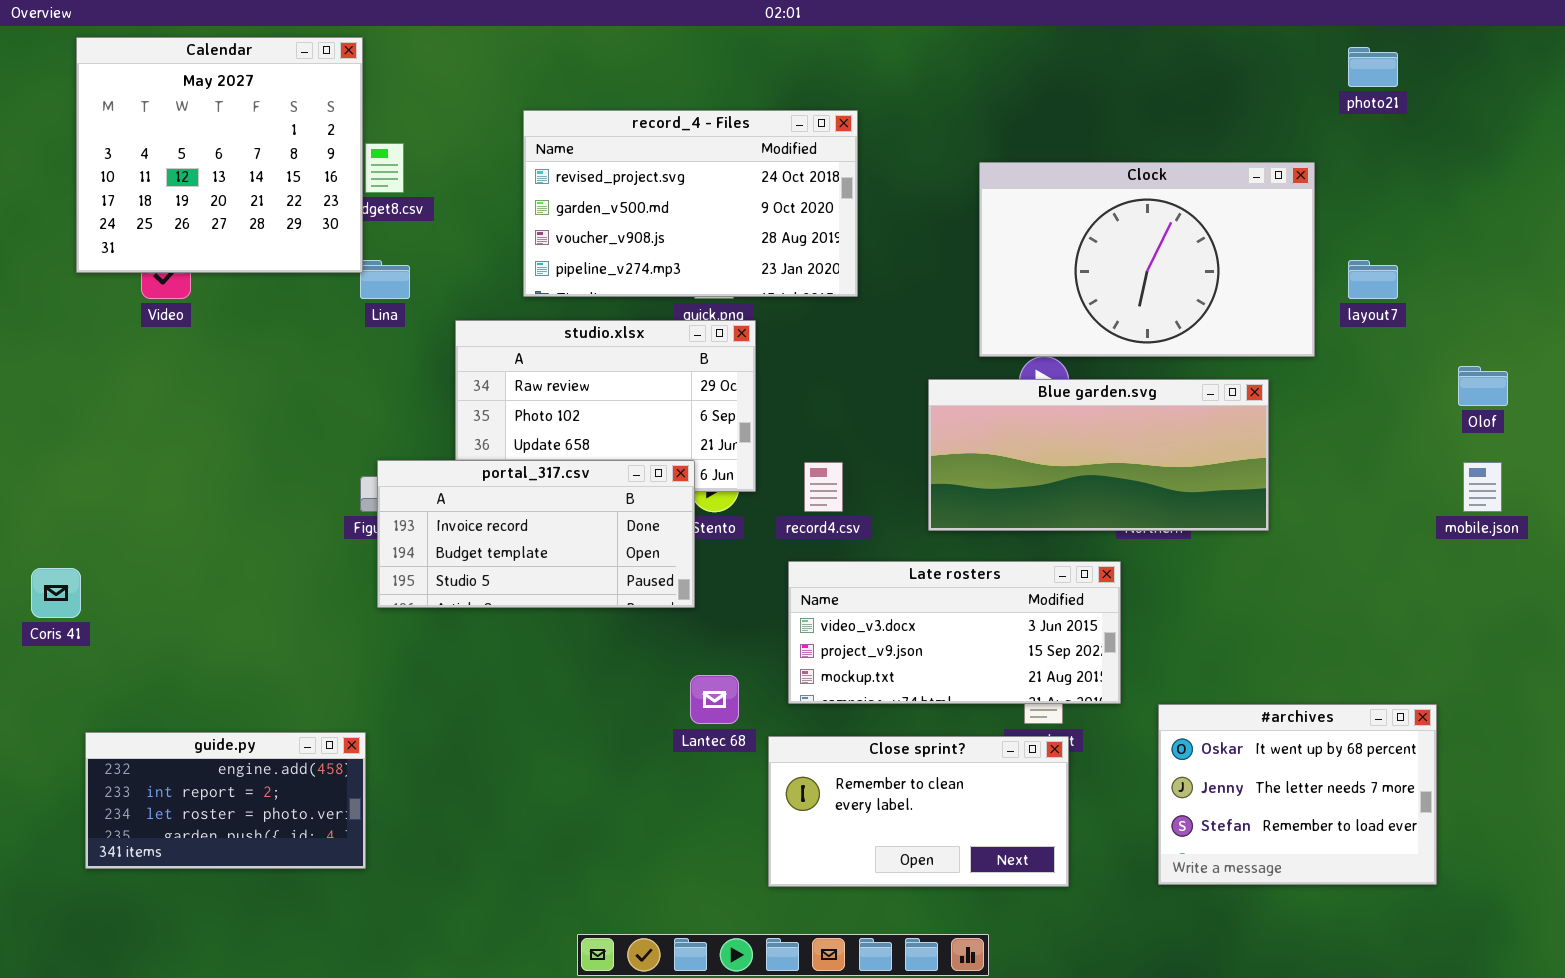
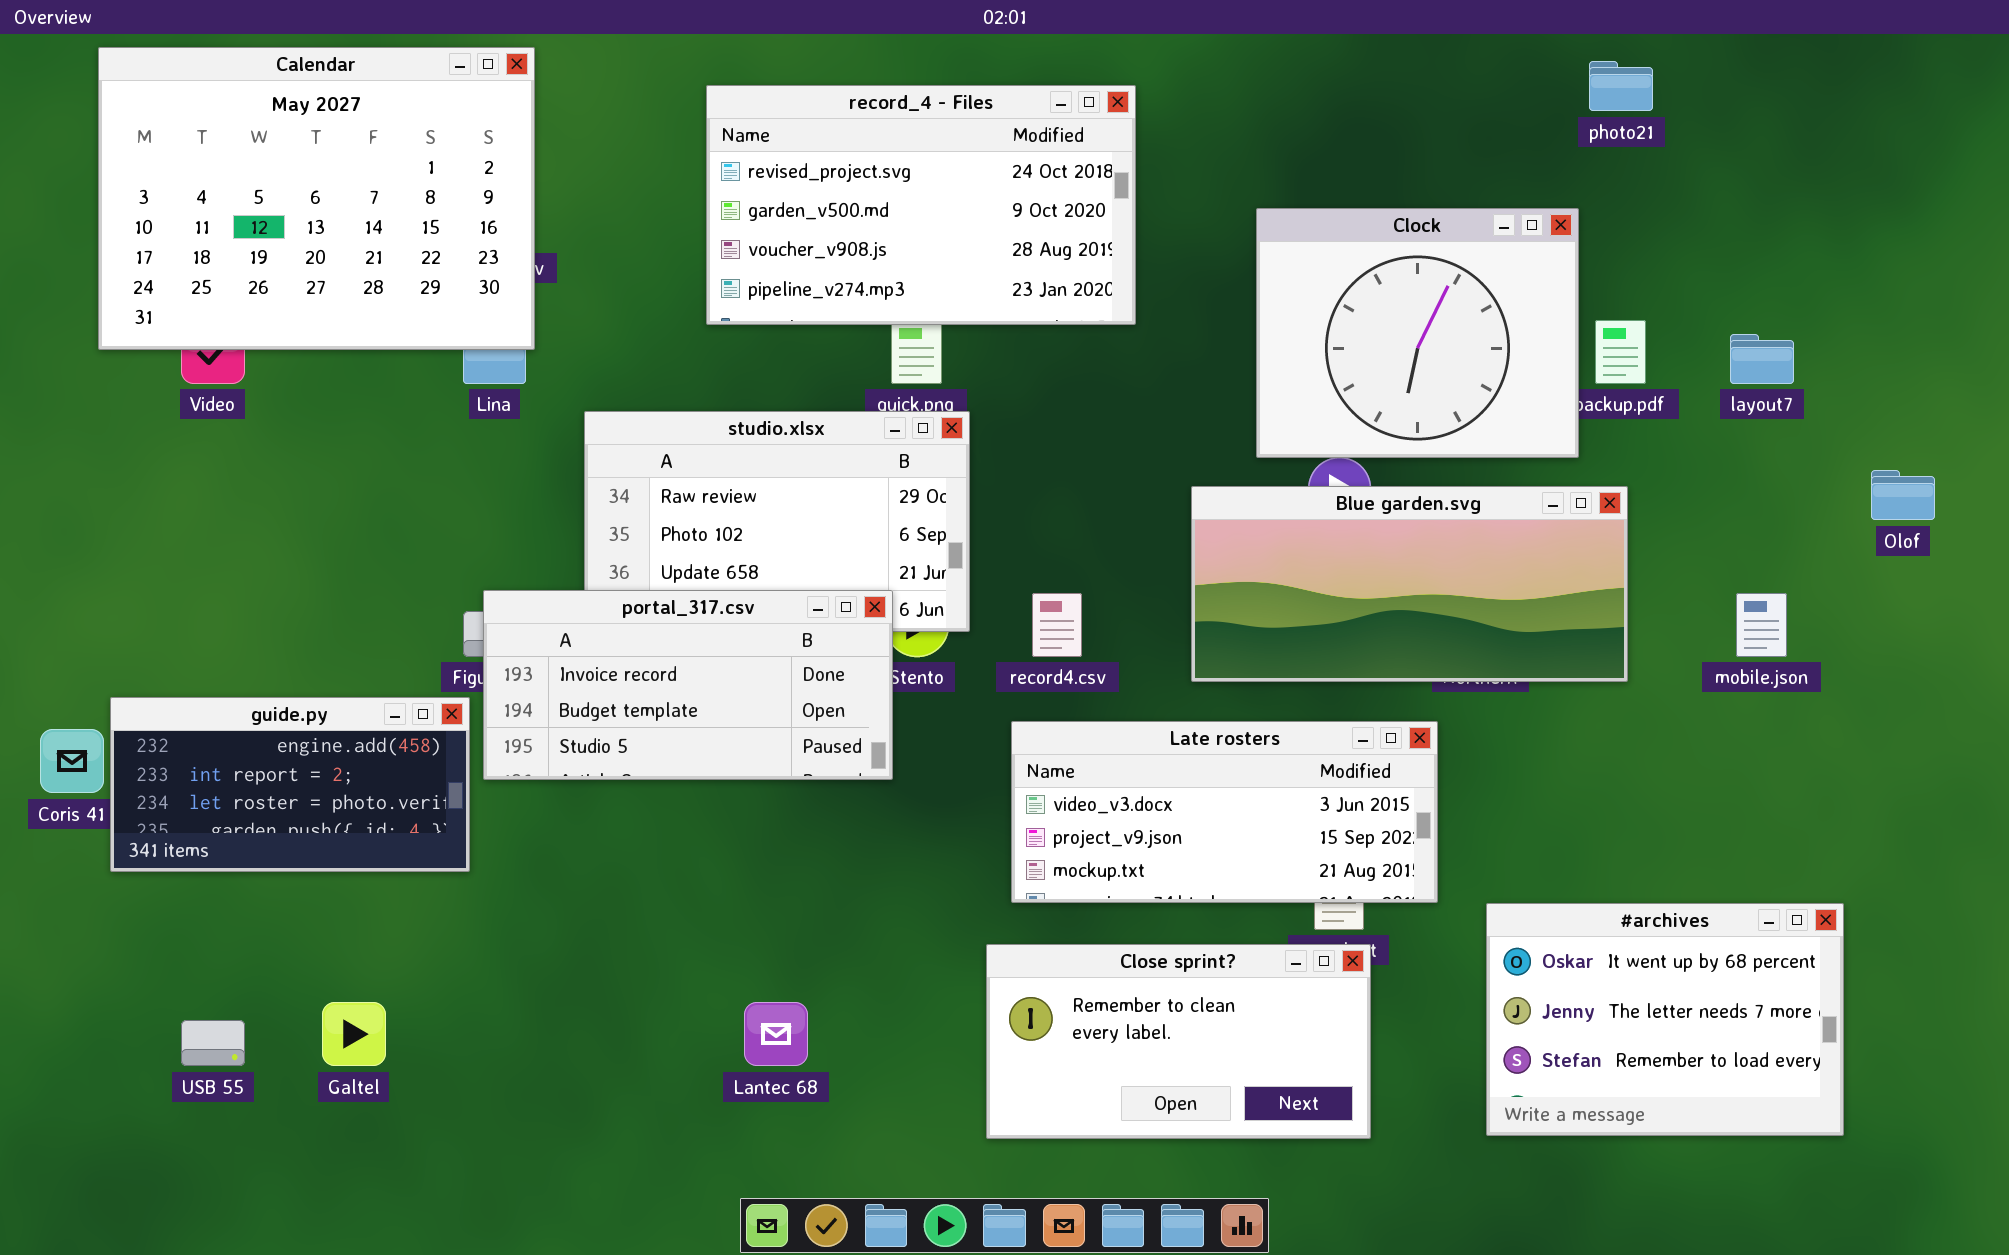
Calendar: [76,37,363,273] -> [98,47,535,350], resized
photo21: [1348,47,1398,87] -> [1589,61,1653,111], moved
record_4 - Files: [523,110,858,297] -> [706,85,1136,325], moved
Clock: [979,162,1315,357] -> [1256,208,1579,458], resized
mobile.json: [1463,462,1502,512] -> [1736,593,1787,657], moved
Lantec 68: [690,675,739,724] -> [744,1002,808,1066], moved
guide.py: [85,732,366,869] -> [110,697,470,872], moved

